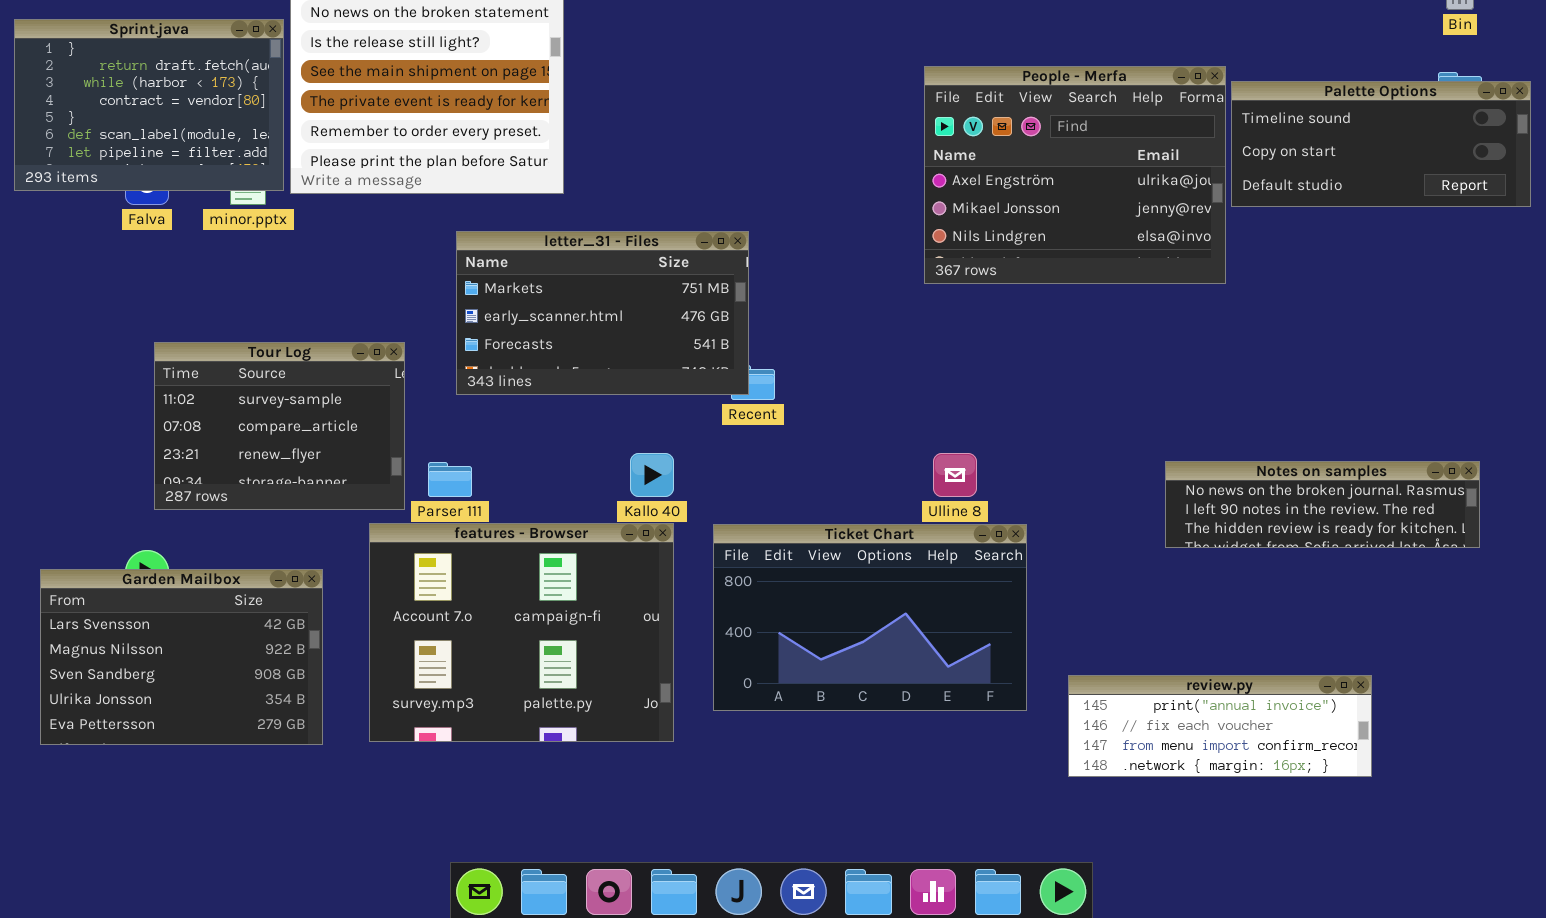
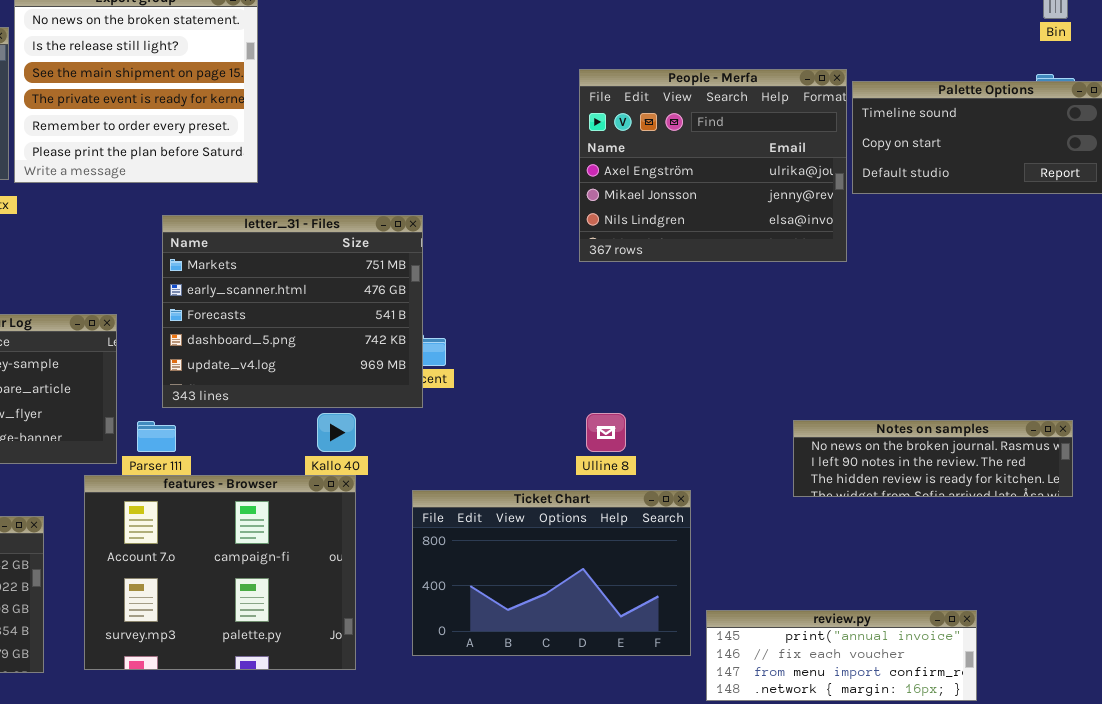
letter_31 - Files: [456,231,749,395] -> [162,215,423,408], resized
Ticket Chart: [713,524,1027,711] -> [412,490,691,656], moved

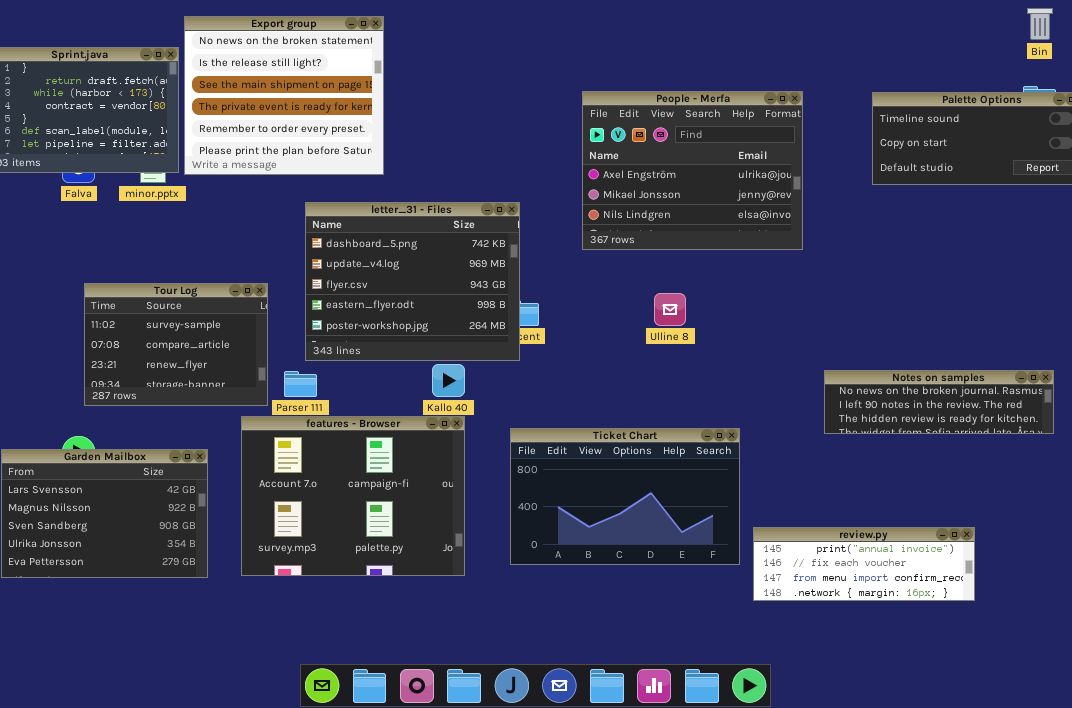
People - Merfa: [579,69,847,262] -> [582,91,803,250], moved
letter_31 - Files: [162,215,423,408] -> [305,202,520,361], scrolled down 3 rows
Ulline 8: [586,413,626,452] -> [654,293,686,326], moved

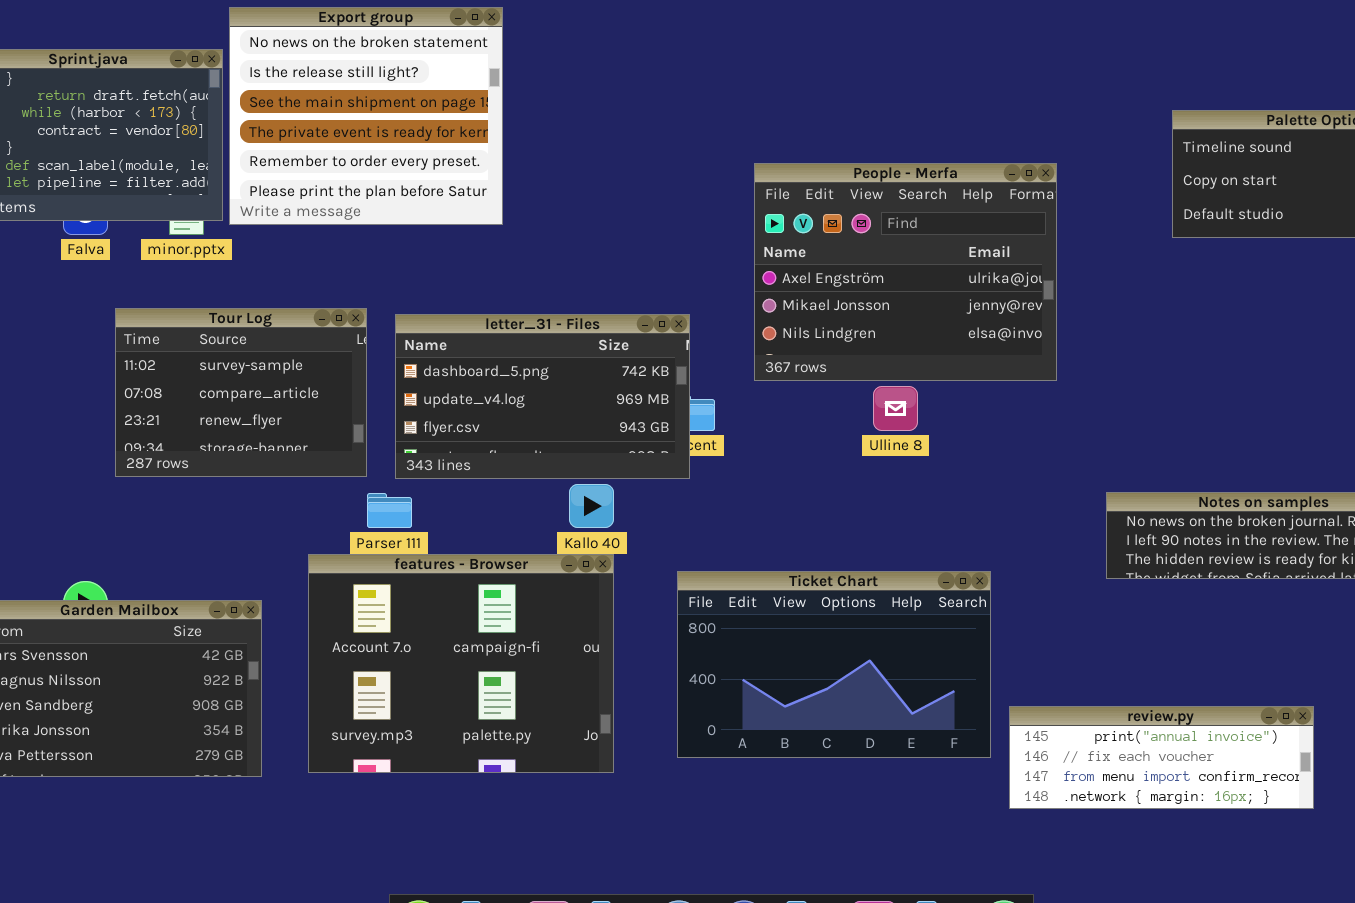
People - Merfa: [582,91,803,250] -> [754,163,1057,381], moved
letter_31 - Files: [305,202,520,361] -> [395,314,690,479], resized
Tour Log: [84,283,268,406] -> [115,308,367,477], moved

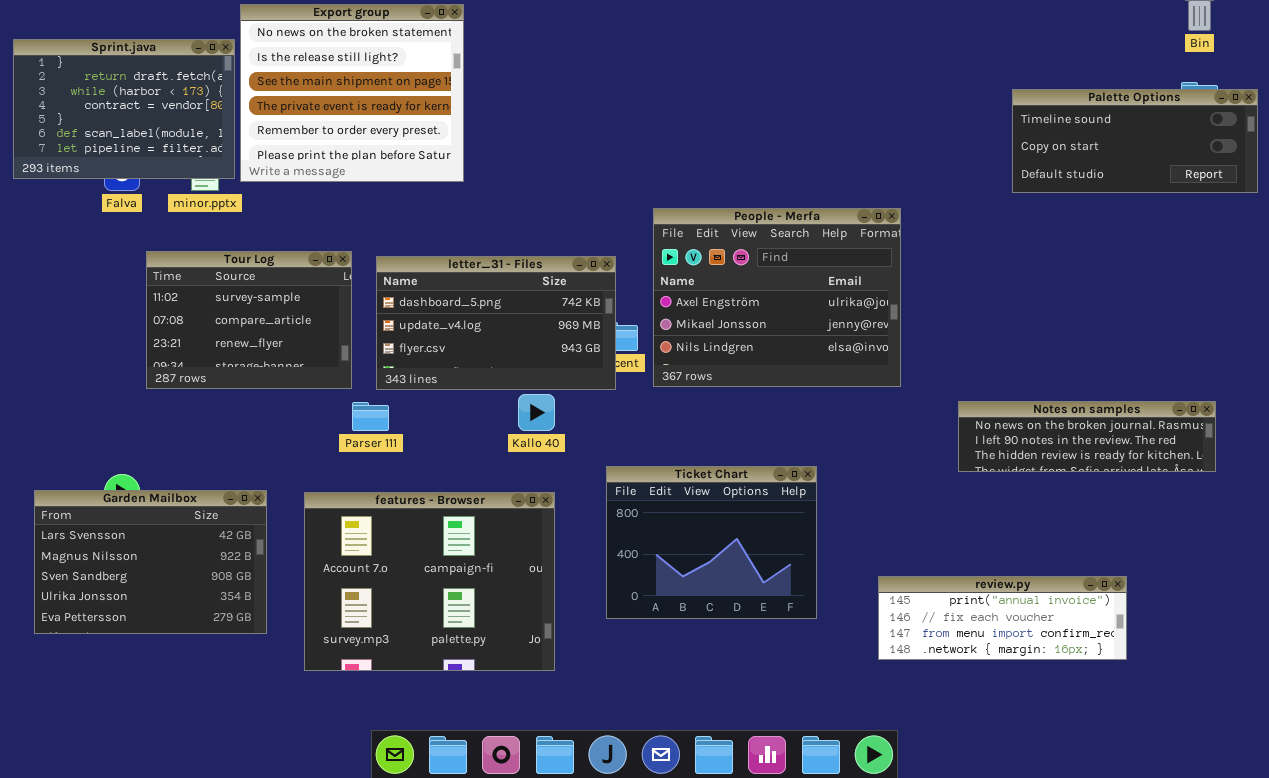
People - Merfa: [754,163,1057,381] -> [653,208,901,387], moved
features - Browser: [308,554,614,773] -> [304,492,555,671], moved
Ticket Chart: [677,571,991,758] -> [606,466,817,619], resized

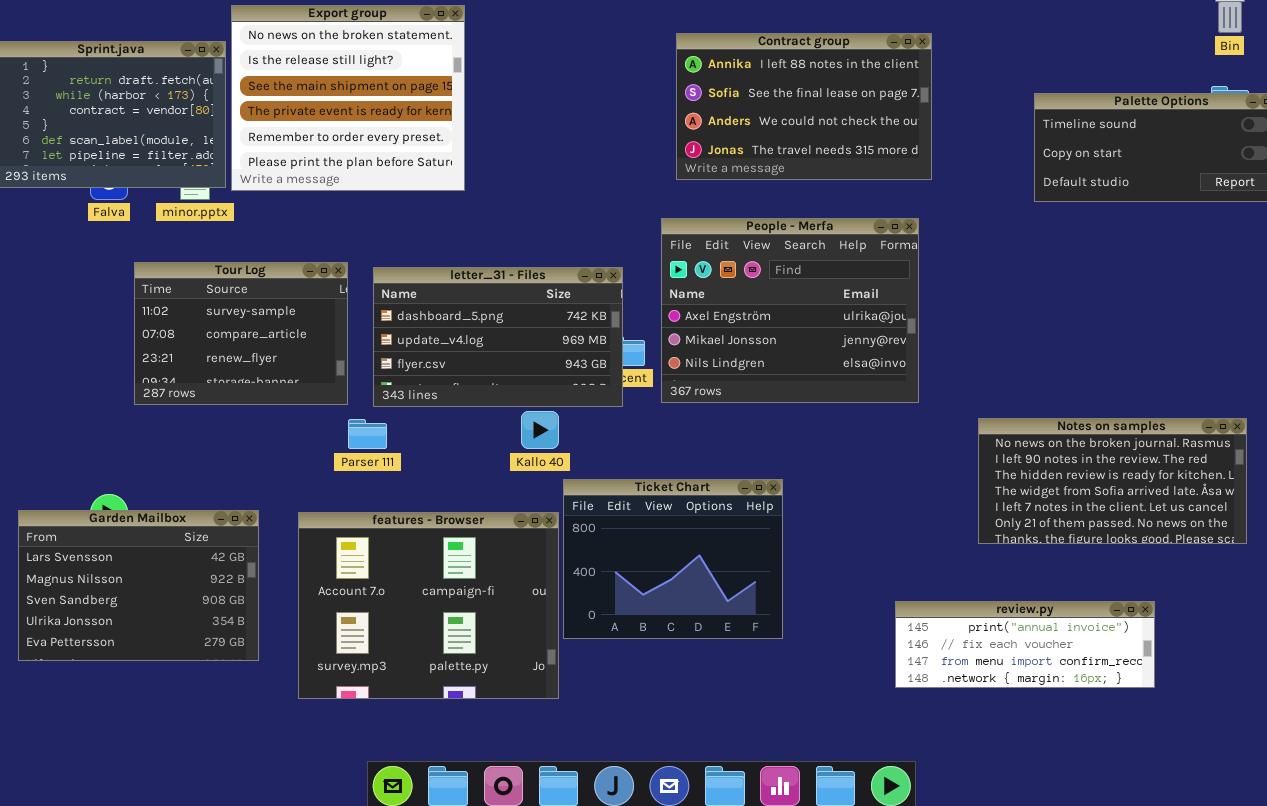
Contract group: none -> [676,33,932,180], opened
Notes on samples: [958,401,1216,472] -> [978,418,1247,544], resized
Ticket Chart: [606,466,817,619] -> [563,479,783,639], moved

